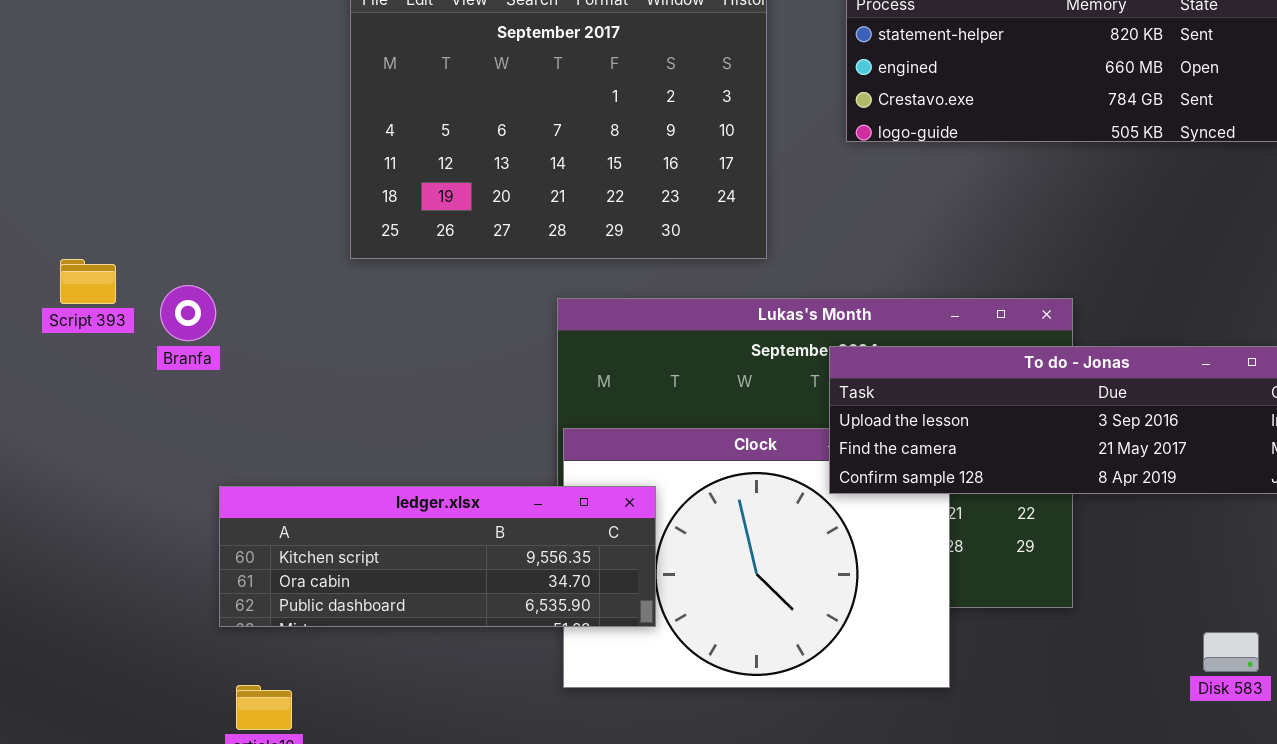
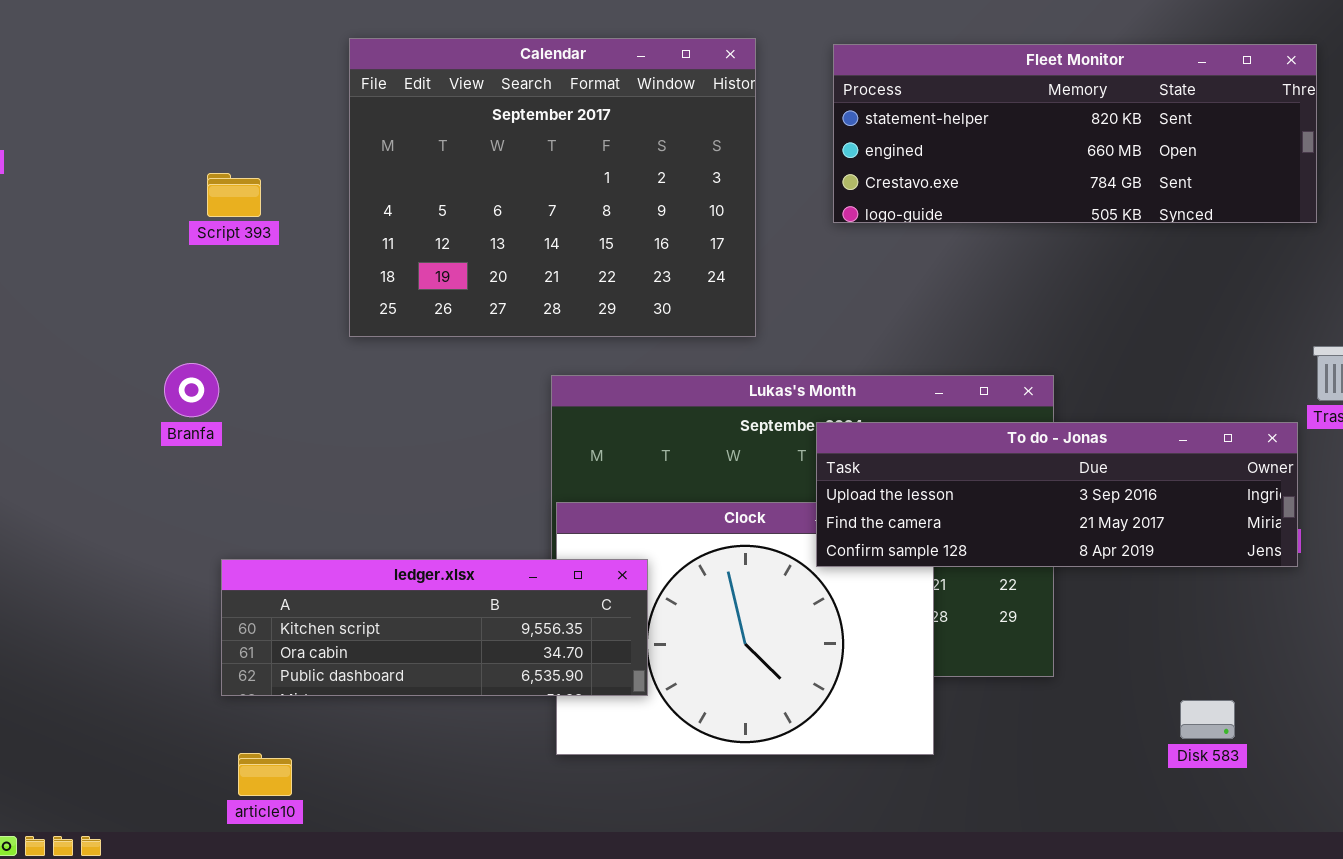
Script 393: [60,259,116,304] -> [207,173,261,217], moved

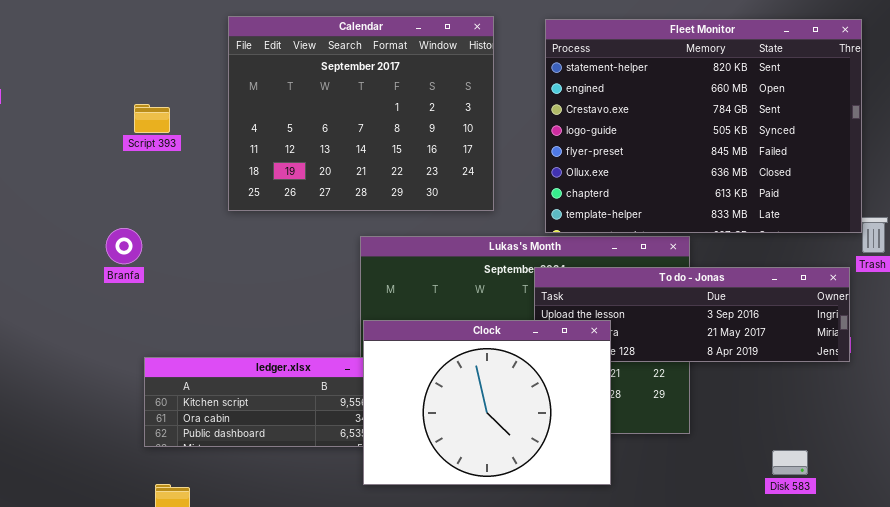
Fleet Monitor: [833,44,1317,223] -> [545,19,862,233], resized
Clock: [556,502,934,755] -> [363,320,611,485], raised

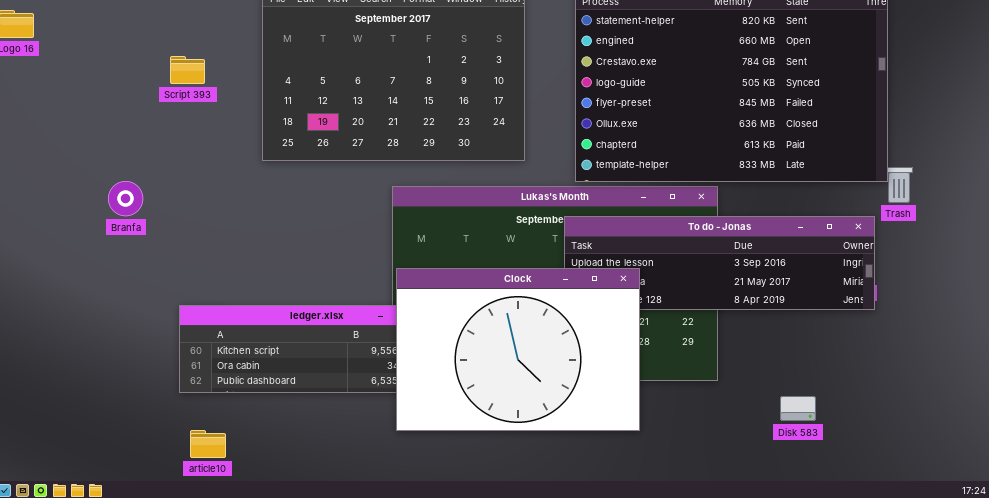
Branfa: [106,228,142,264] -> [108,181,143,216], moved
Disk 583: [772,450,808,475] -> [780,396,816,421], moved

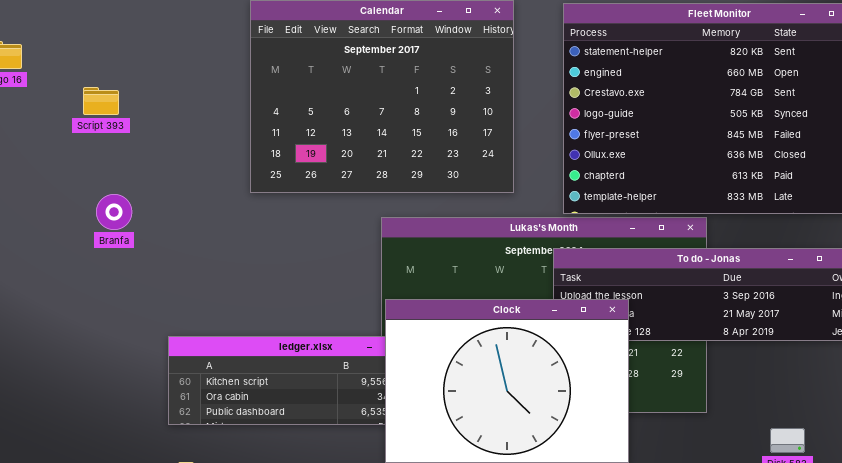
Script 393: [170,56,205,84] -> [83,87,119,115], moved
Branfa: [108,181,143,216] -> [96,194,132,230], moved

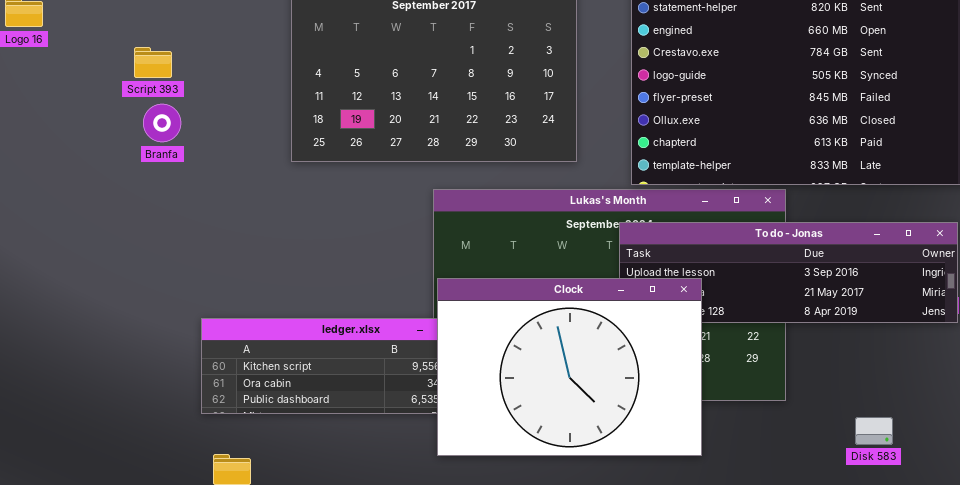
Script 393: [83,87,119,115] -> [134,47,172,78], moved
Branfa: [96,194,132,230] -> [143,104,181,142], moved

